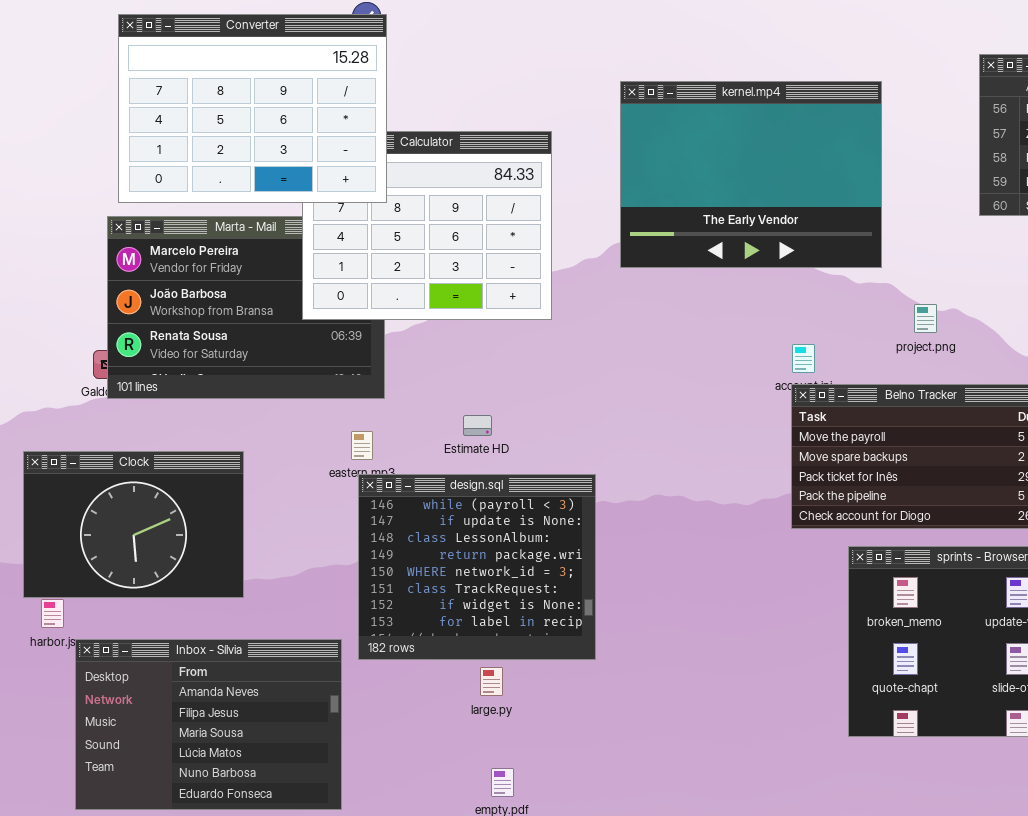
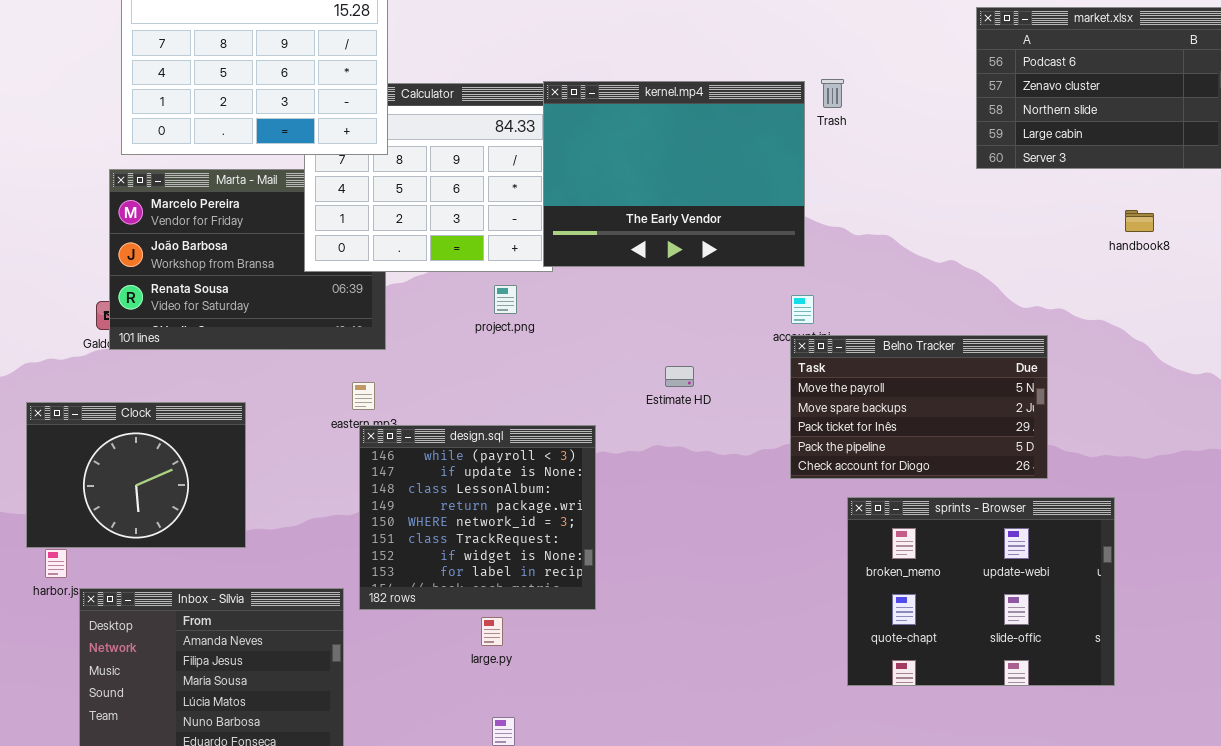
kernel.mp4: [620,81,882,268] -> [543,81,805,267], moved
project.png: [914,304,937,333] -> [494,285,517,314], moved
Estimate HD: [463,415,492,436] -> [665,366,694,387], moved

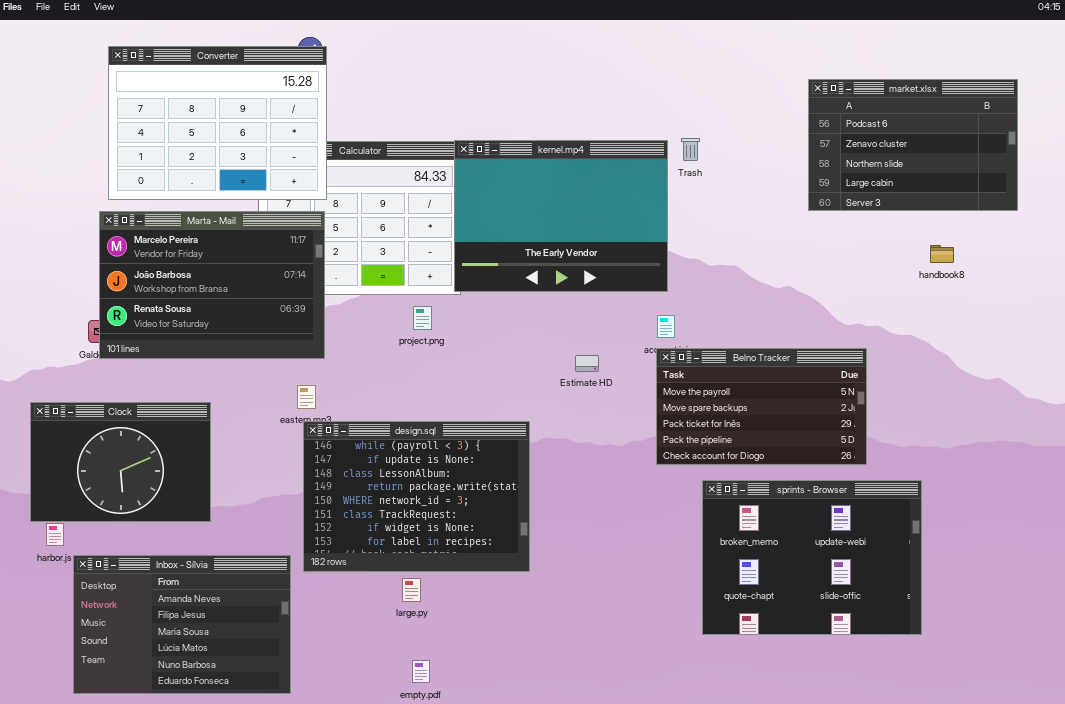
Marta - Mail: [109,169,386,350] -> [99,211,325,359], raised
Estimate HD: [665,366,694,387] -> [575,355,599,372], moved
design.sql: [359,425,596,610] -> [303,421,530,572], resized

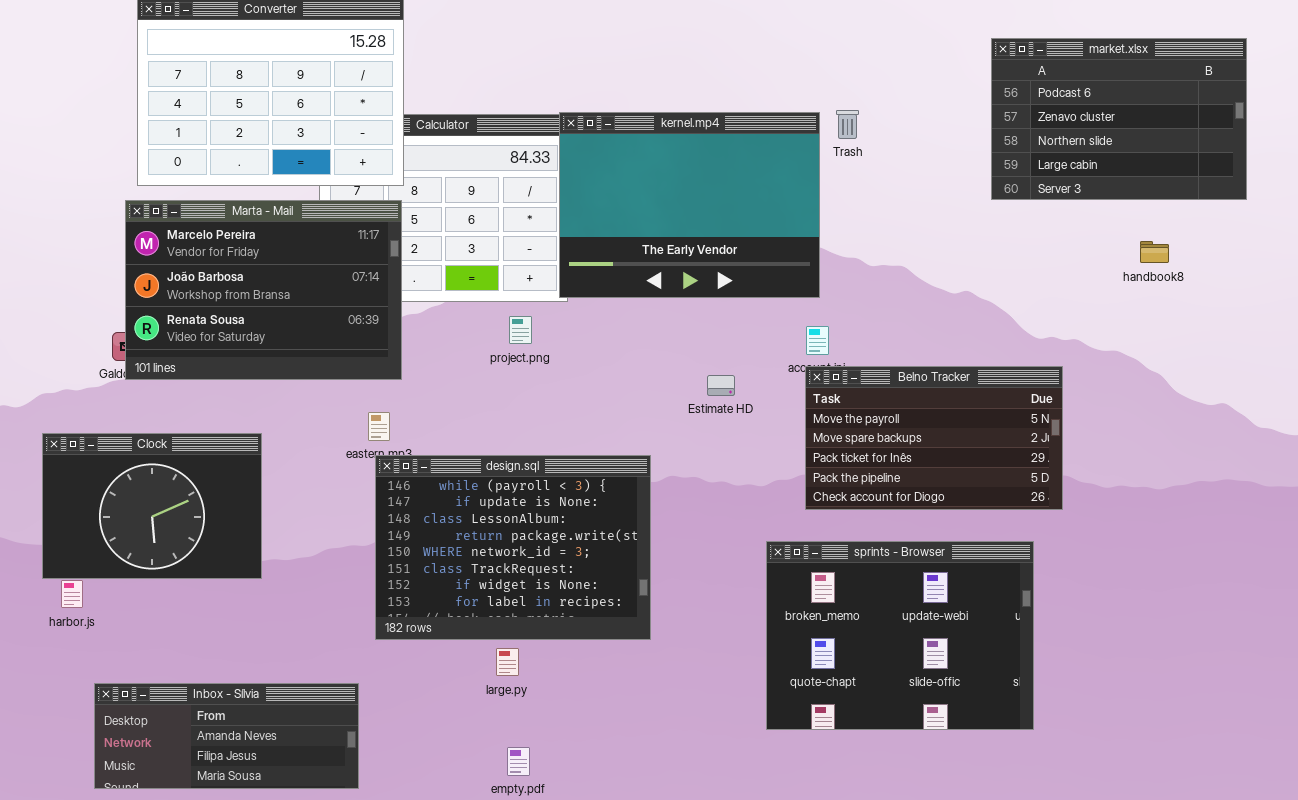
sprints - Browser: [702,480,922,635] -> [766,541,1034,730], moved
Inbox - Sílvia: [73,555,291,694] -> [94,683,359,789], resized

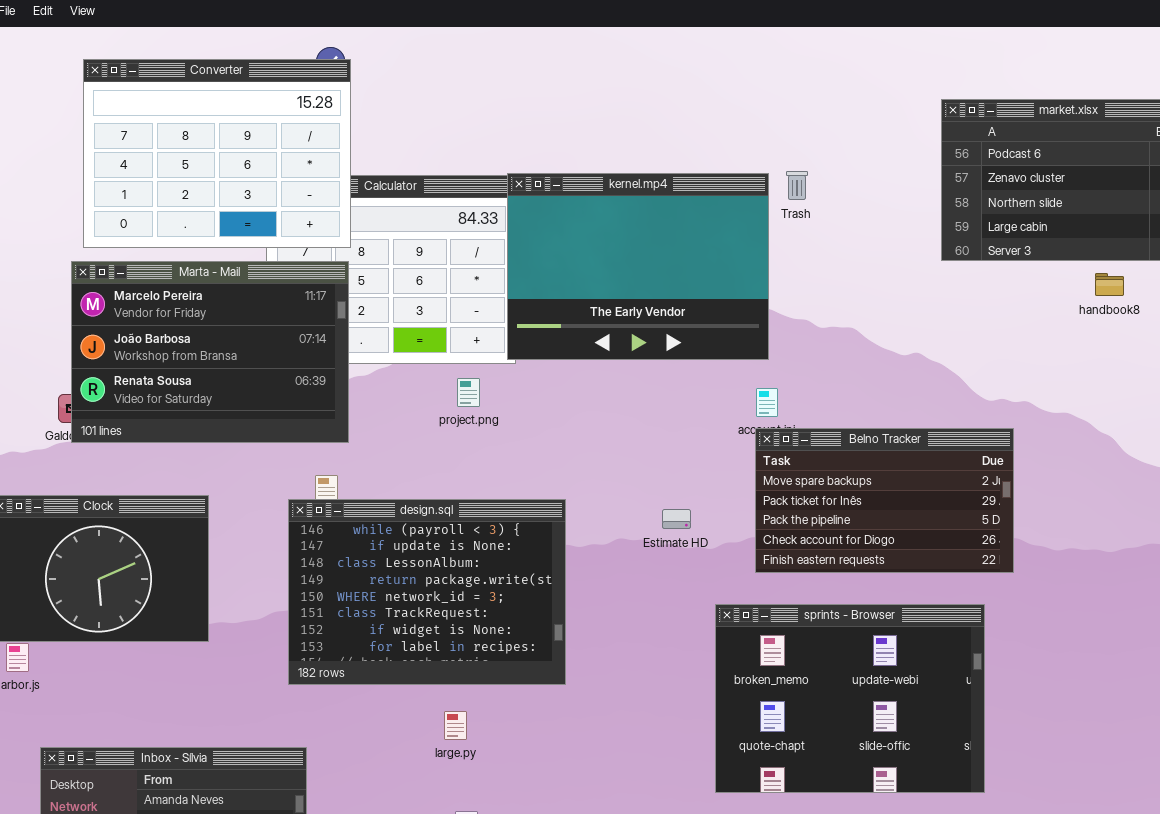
handbook8: [1140,241,1169,263] -> [1095,273,1124,296], moved
Belno Tracker: [805,366,1063,510] -> [755,428,1014,573], scrolled down 1 row
Estimate HD: [707,375,735,396] -> [662,509,691,529], moved
design.sql: [375,455,651,640] -> [288,499,566,685], moved

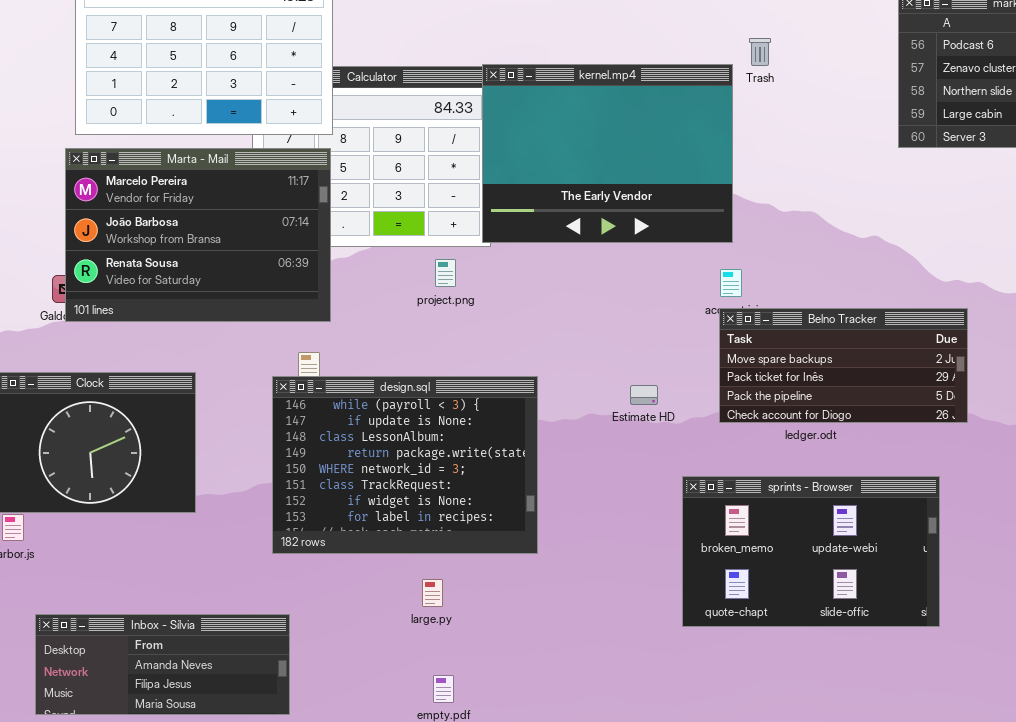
Trash: [786,171,808,200] -> [749,38,771,66], moved
Belno Tracker: [755,428,1014,573] -> [719,308,968,423], resized
sprints - Browser: [715,604,985,793] -> [682,476,940,627], resized

